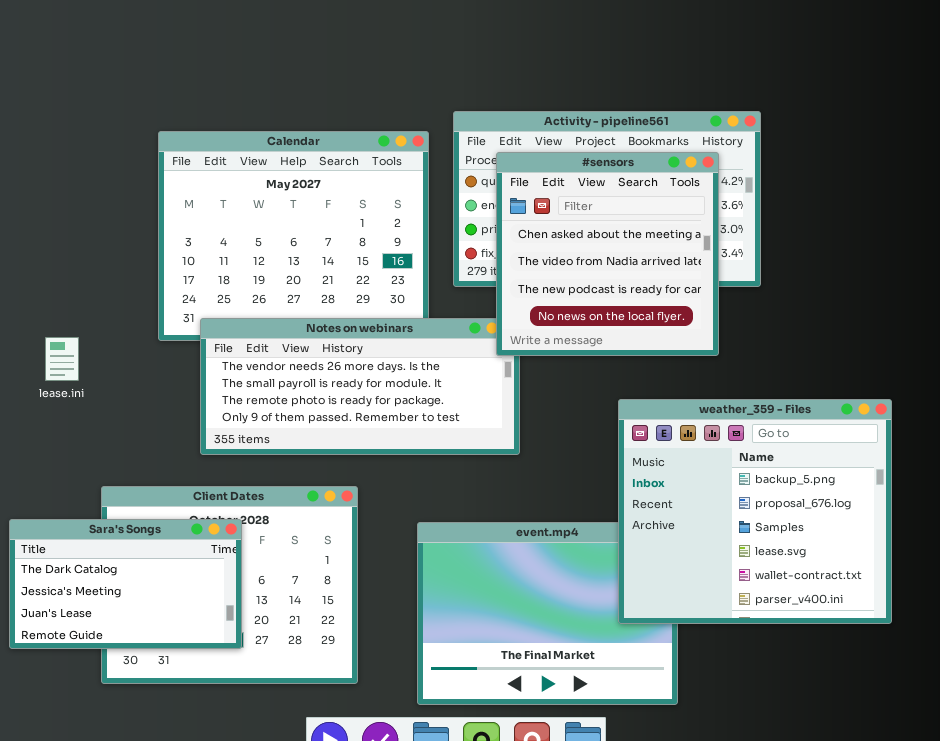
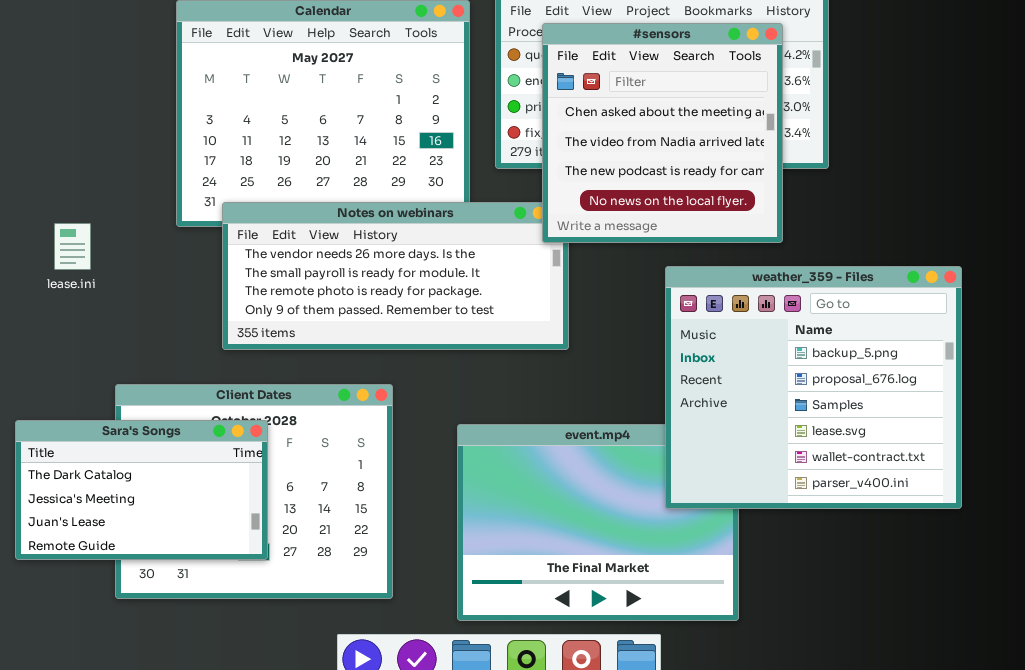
weather_359 - Files: [618,399,892,624] -> [665,266,962,509], moved

